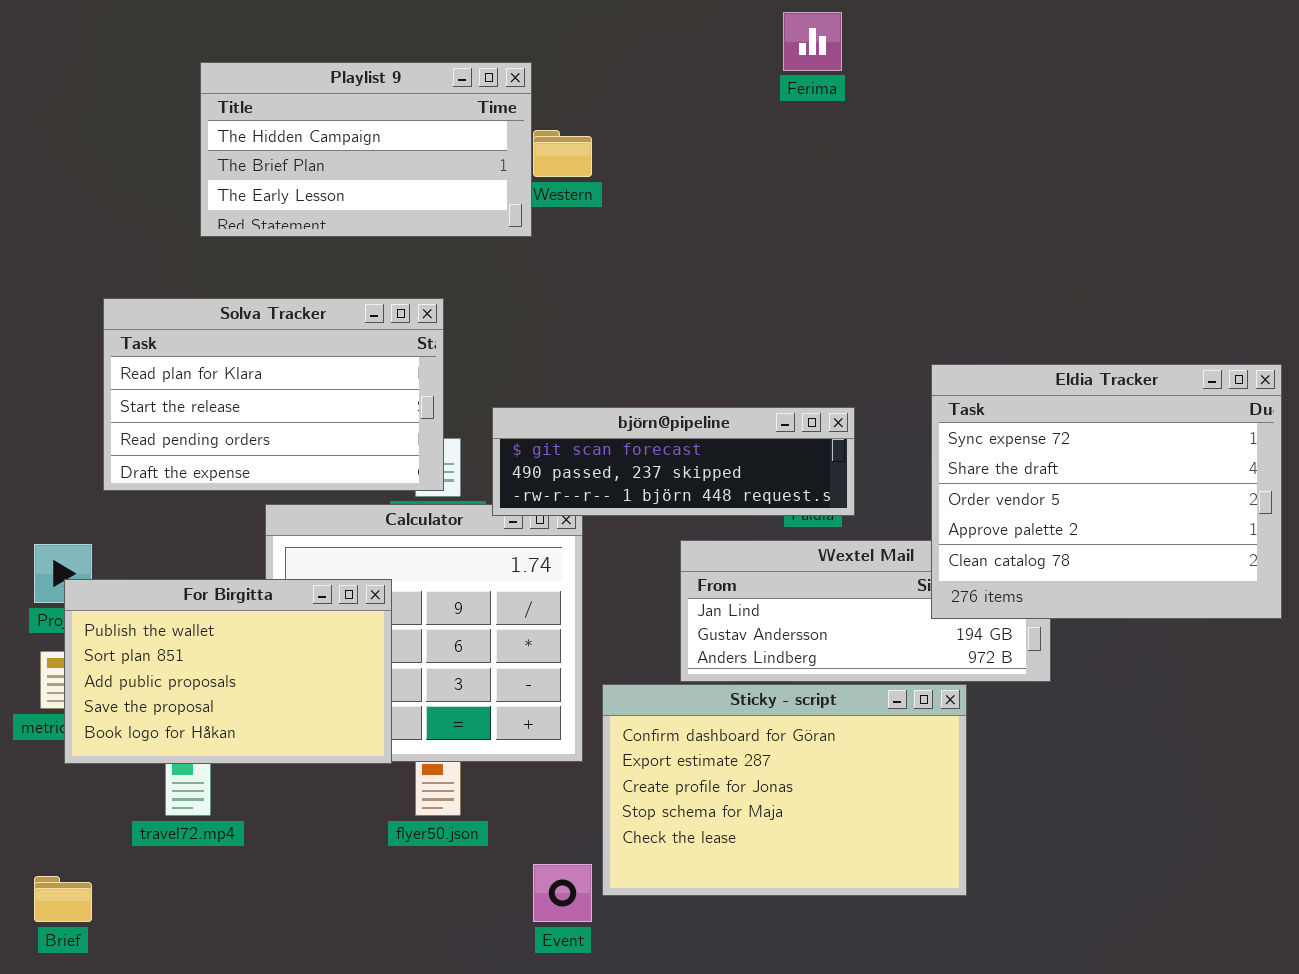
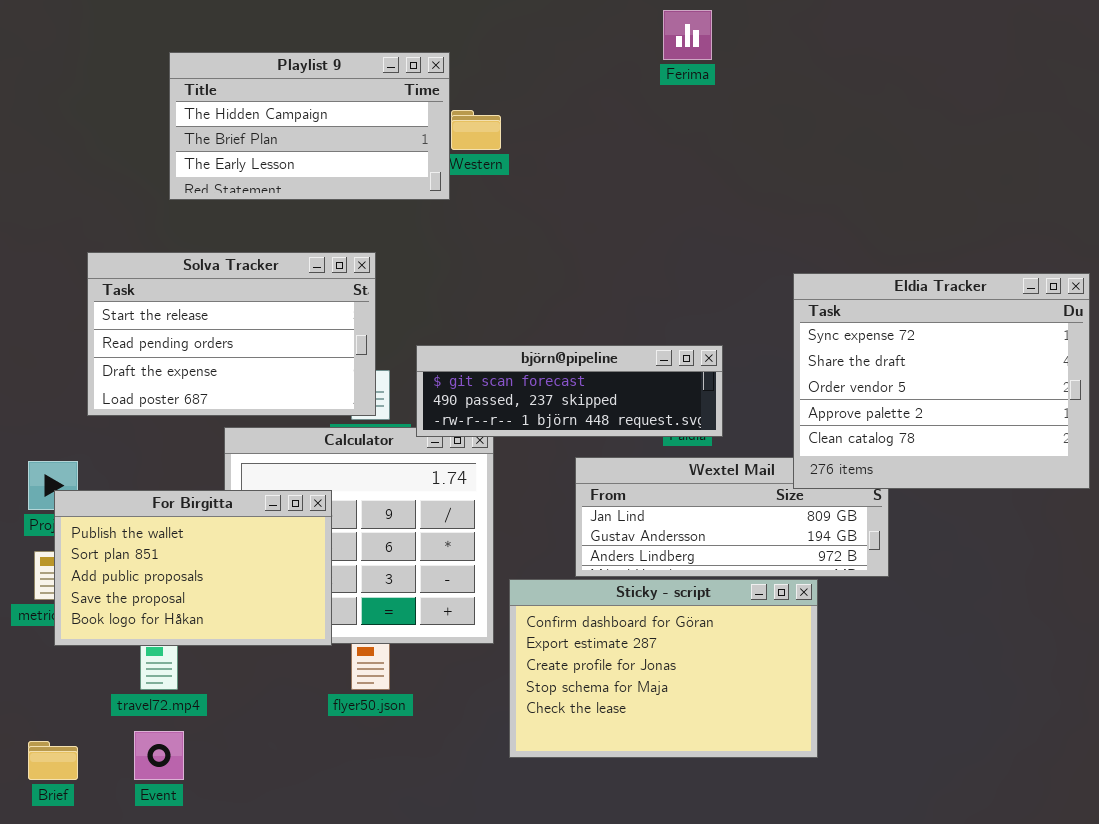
Solva Tracker: [103,298,444,491] -> [87,252,376,416], scrolled down 1 row
Eldia Tracker: [931,364,1282,619] -> [793,273,1090,489], moved
Event: [533,864,592,922] -> [134,731,184,780], moved

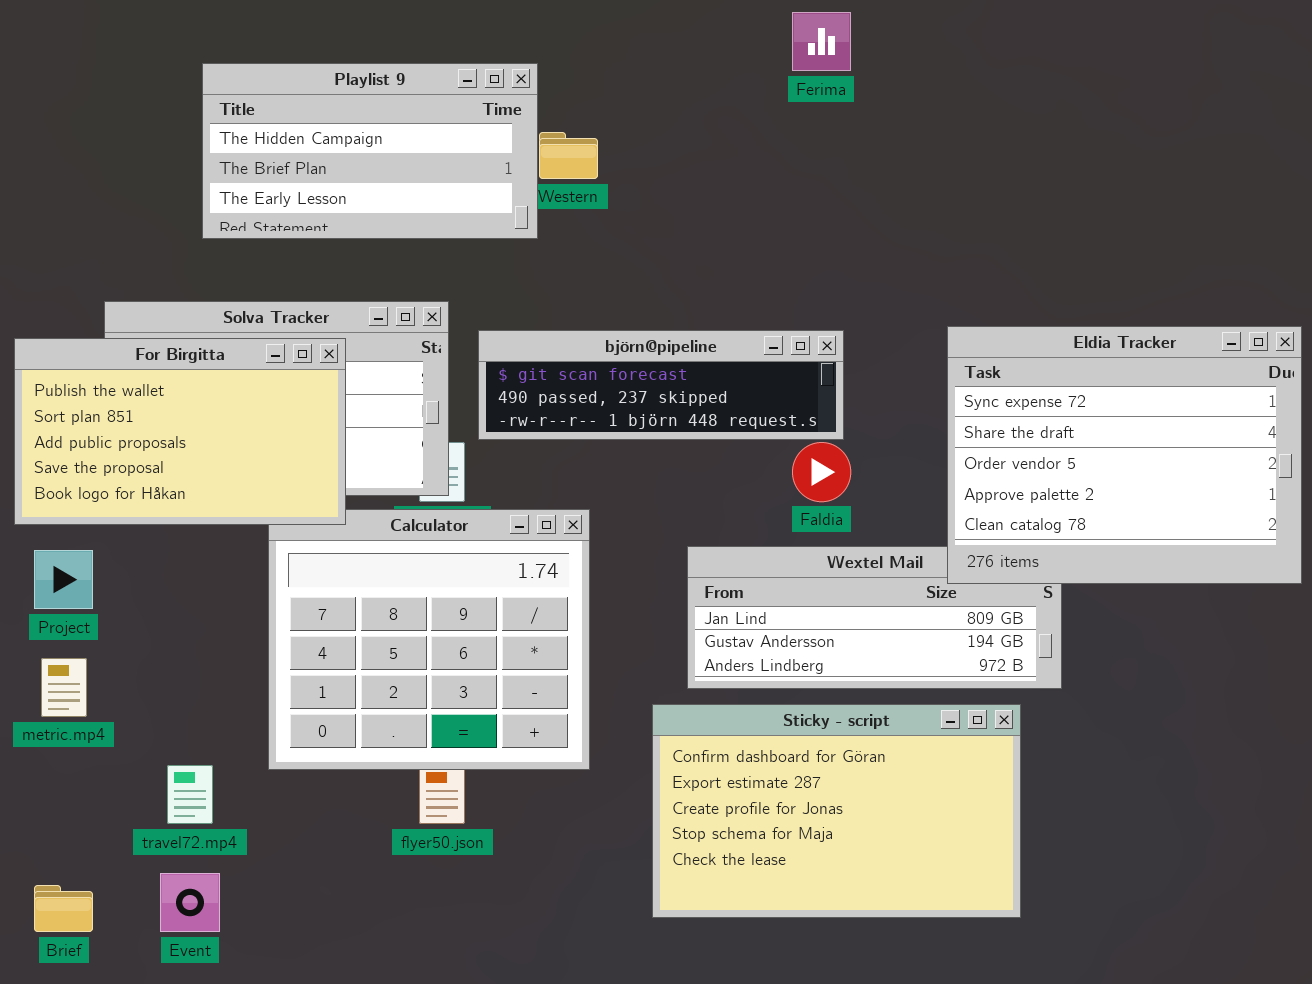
björn@pipeline: [416,345,723,437] -> [478,330,844,440], moved
For Birgitta: [54,490,332,646] -> [14,338,346,525], moved
Sticky - script: [509,579,818,758] -> [652,704,1021,918], moved

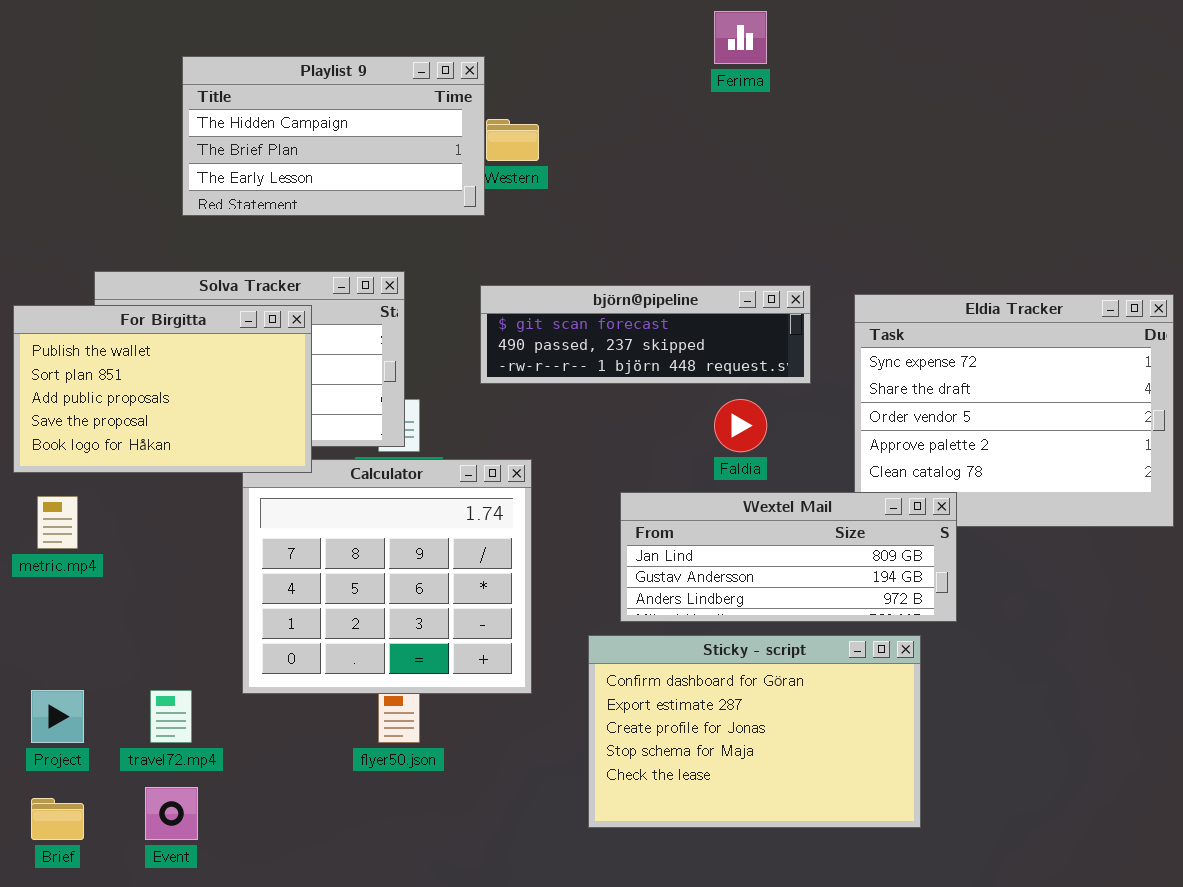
björn@pipeline: [478,330,844,440] -> [480,285,811,384], moved
Wextel Mail: [687,546,1062,689] -> [620,492,957,622], raised
Project: [34,550,93,609] -> [31,690,84,743], moved
metric.mp4: [41,658,87,717] -> [37,496,78,549], moved

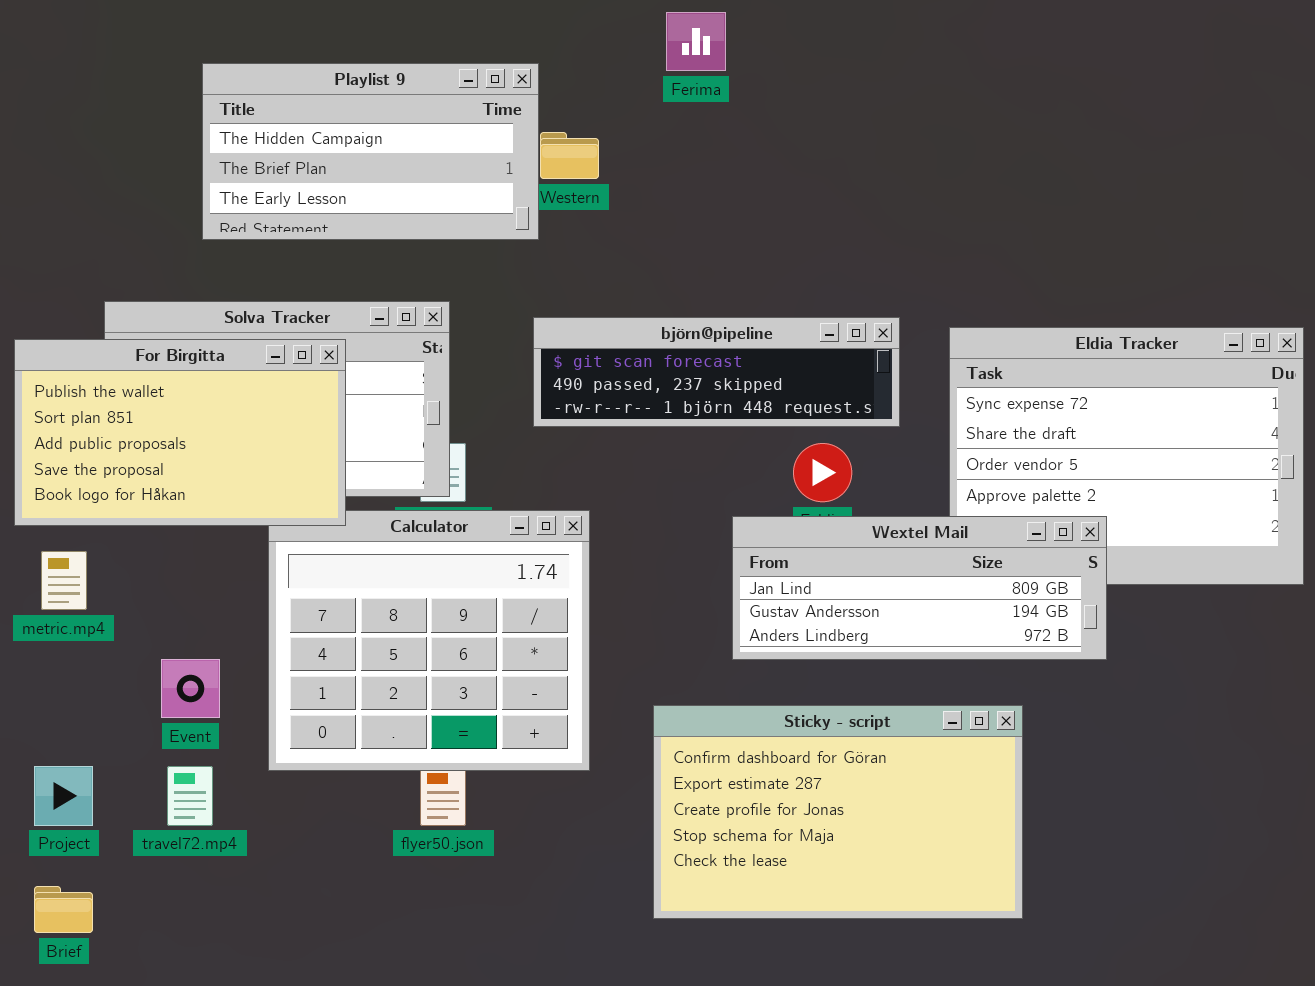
Ferima: [714,11,767,64] -> [666,12,726,71], moved
Wextel Mail: [620,492,957,622] -> [732,516,1107,660], moved
Event: [145,787,198,840] -> [161,659,220,718], moved

